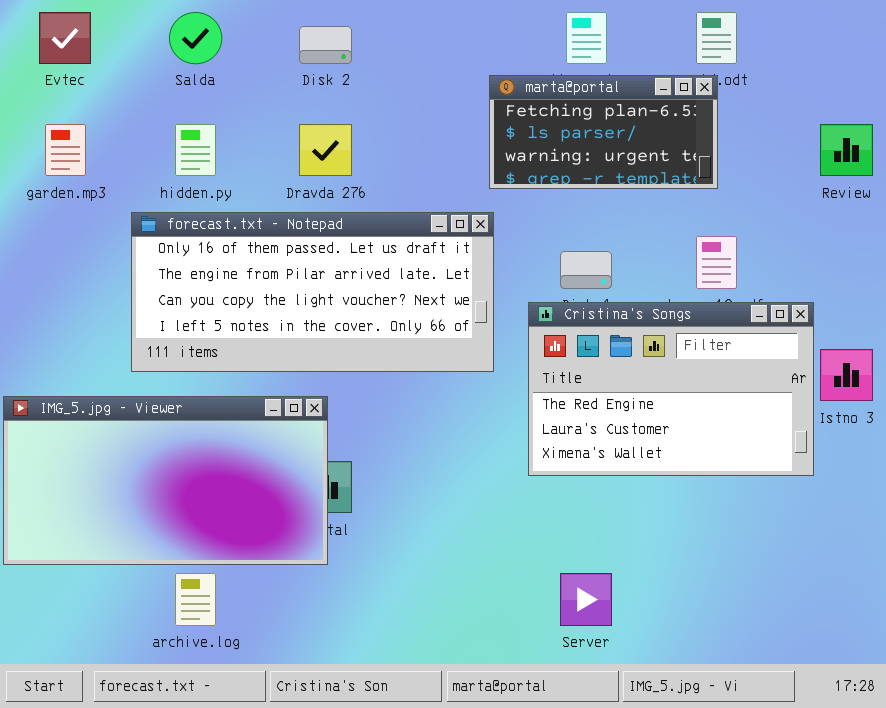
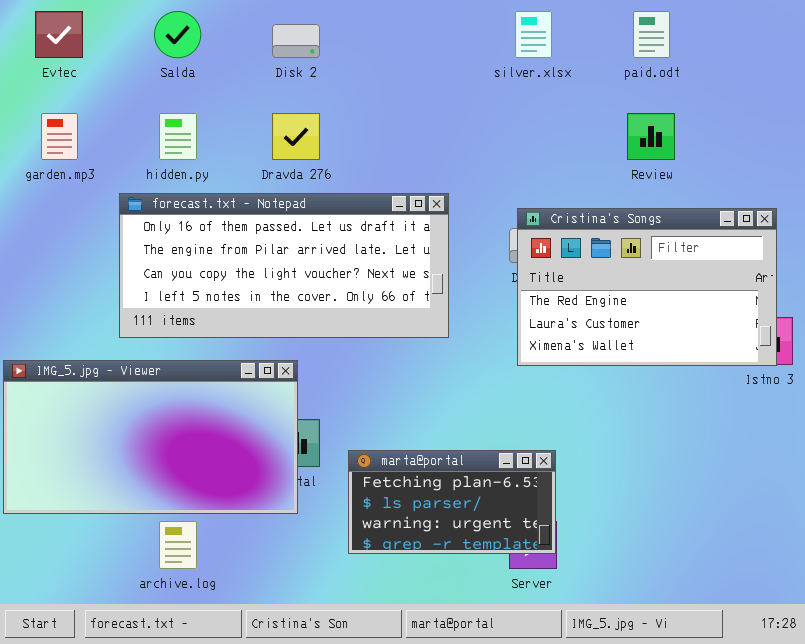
marta@portal: [489,75,718,189] -> [348,450,556,554], moved
Review: [820,124,873,176] -> [627,113,675,160], moved
Cristina's Songs: [528,302,814,476] -> [517,208,777,366], moved

